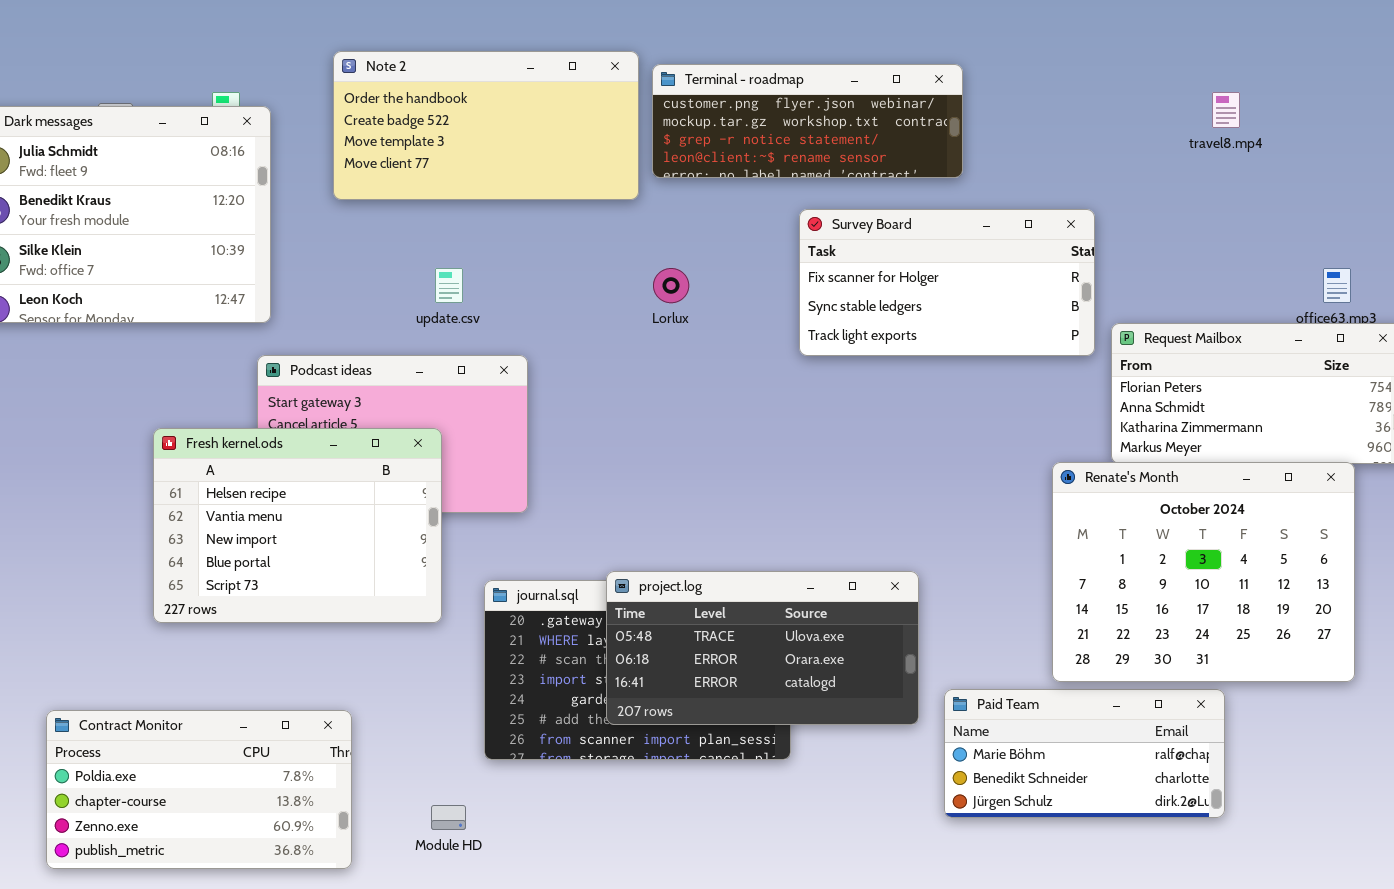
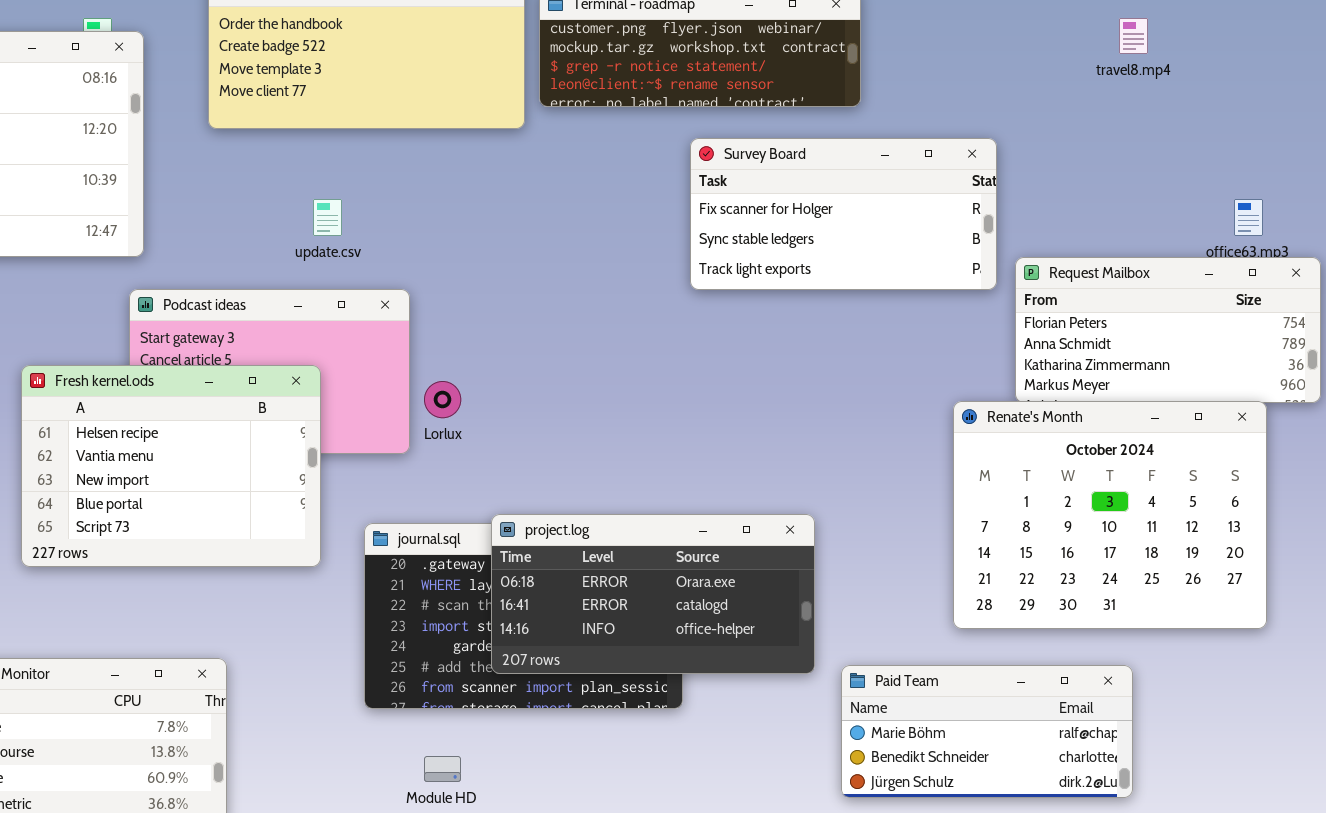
Lorlux: [653,268,689,303] -> [424,381,461,418], moved
project.log: [606,571,919,725] -> [491,514,815,674], scrolled down 1 row
Paid Team: [944,689,1225,818] -> [841,665,1133,798], moved
Module HD: [431,805,466,830] -> [424,756,461,782], moved

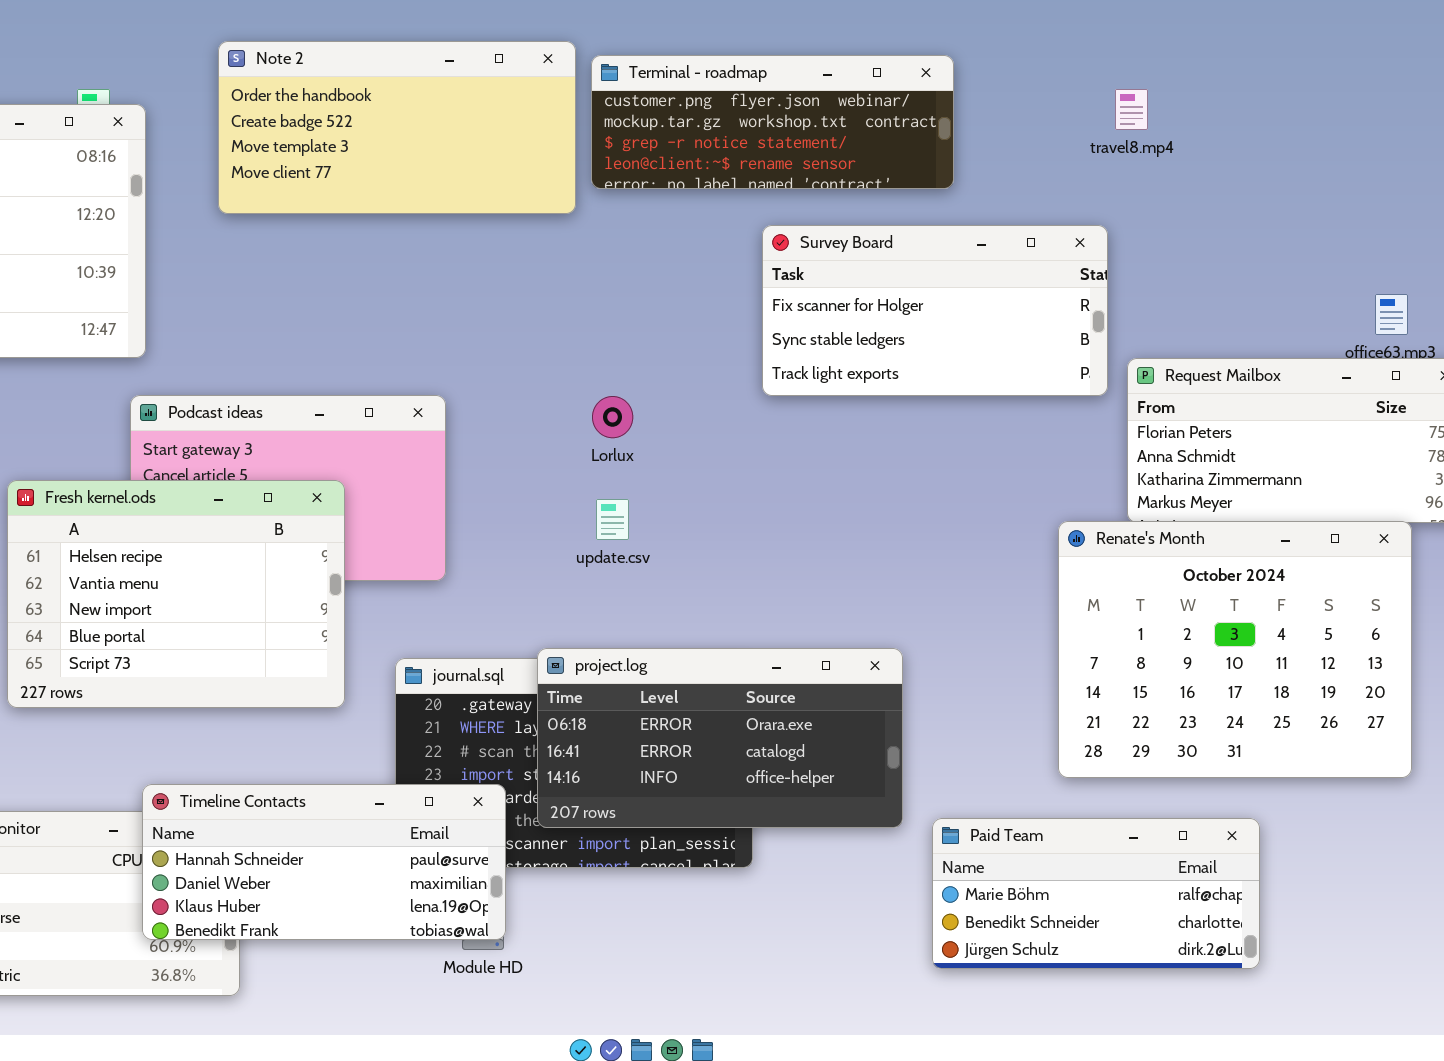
travel8.mp4: [1119,18,1148,54] -> [1115,89,1148,130], moved
update.csv: [313,199,342,236] -> [596,499,629,540], moved
Lorlux: [424,381,461,418] -> [592,396,633,438], moved
Timeline Contacts: none -> [142,784,506,940], opened

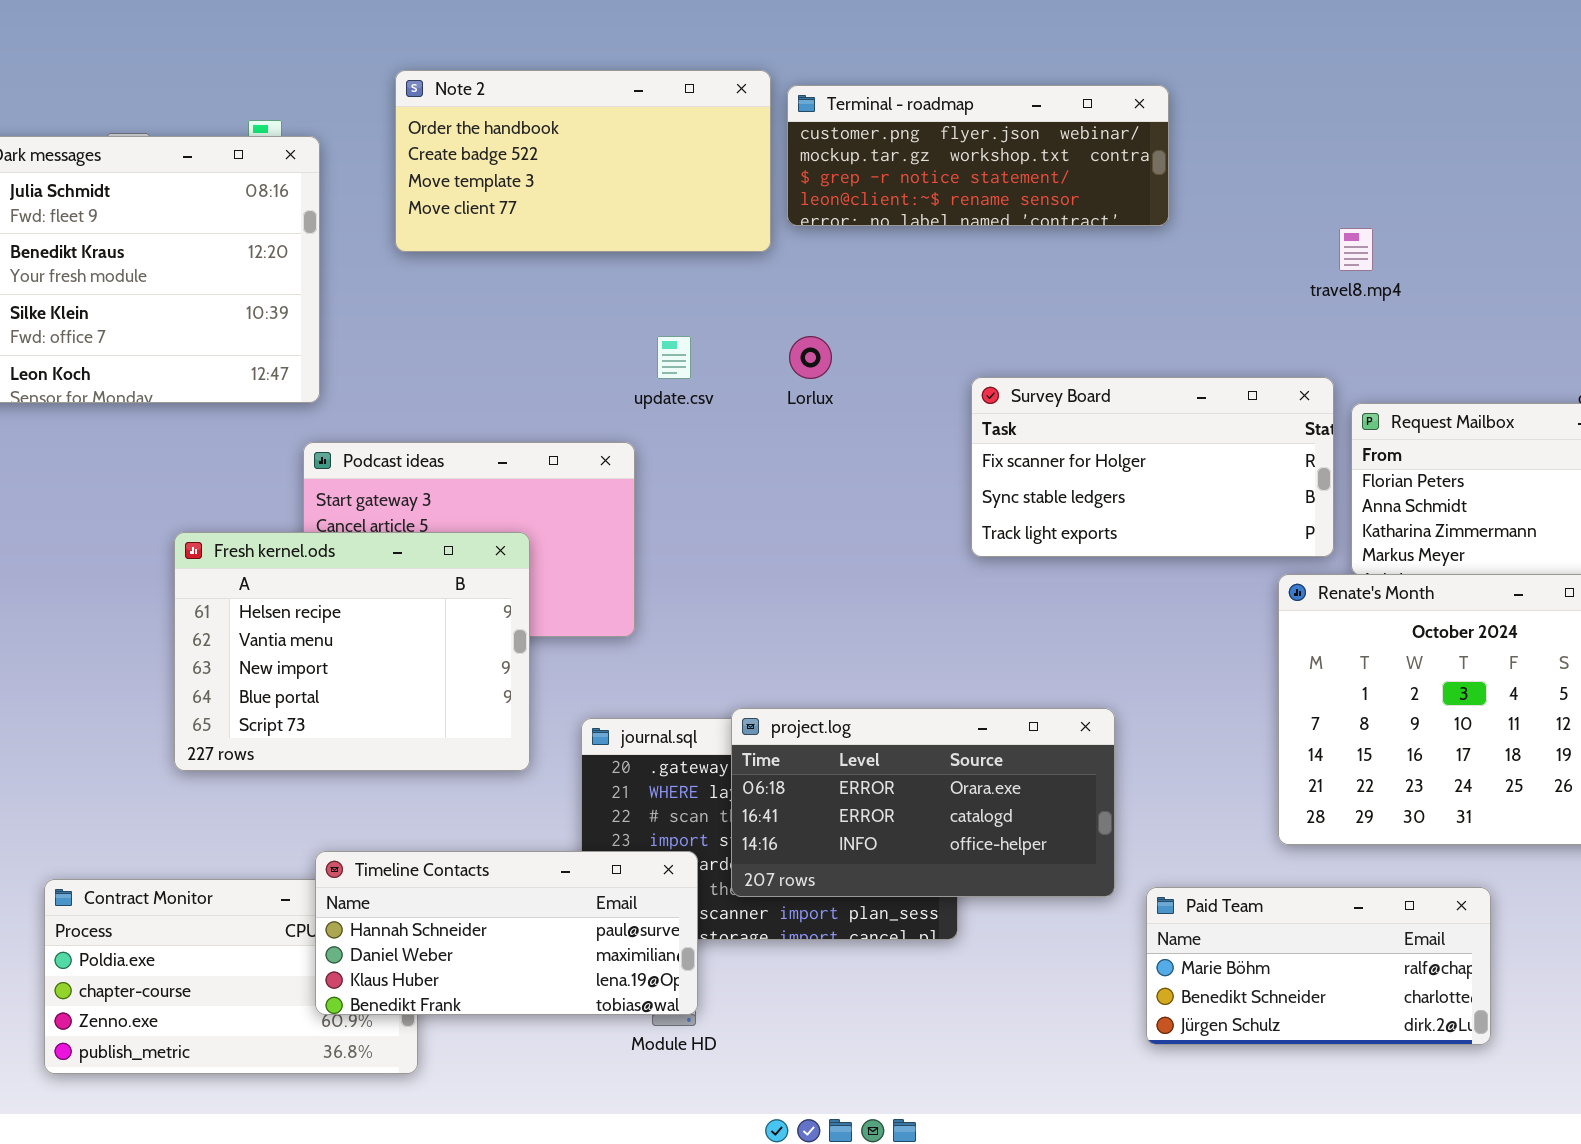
travel8.mp4: [1115,89,1148,130] -> [1339,228,1373,271], moved
Survey Board: [762,225,1108,396] -> [971,377,1334,557], moved
Lorlux: [592,396,633,438] -> [789,336,832,379], moved
update.csv: [596,499,629,540] -> [657,336,691,379], moved

